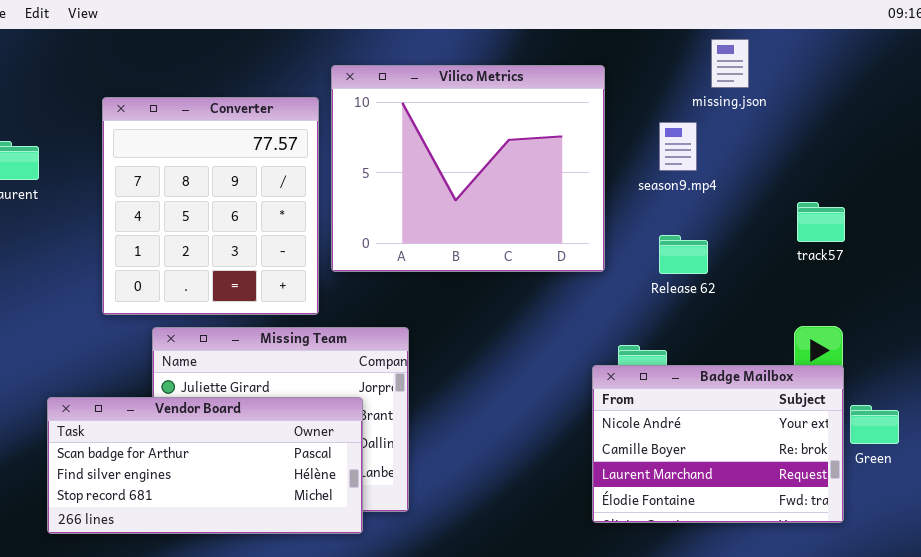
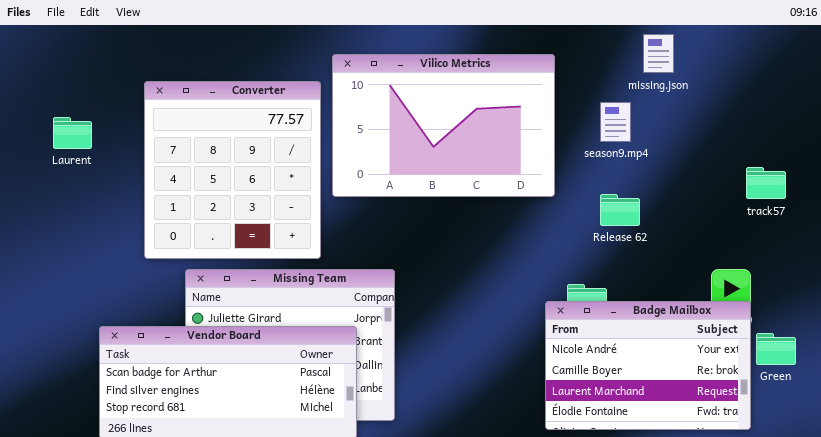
Vilico Metrics: [331,65,605,272] -> [332,54,555,197], resized
track57: [797,202,845,242] -> [746,167,786,199], moved

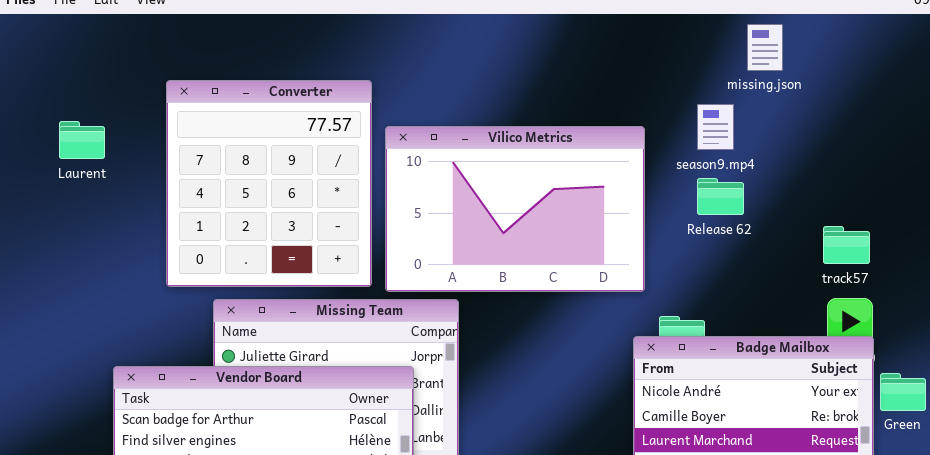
Vilico Metrics: [332,54,555,197] -> [385,126,645,292], moved
track57: [746,167,786,199] -> [823,226,870,264], moved
Release 62: [600,194,640,226] -> [697,178,744,215], moved

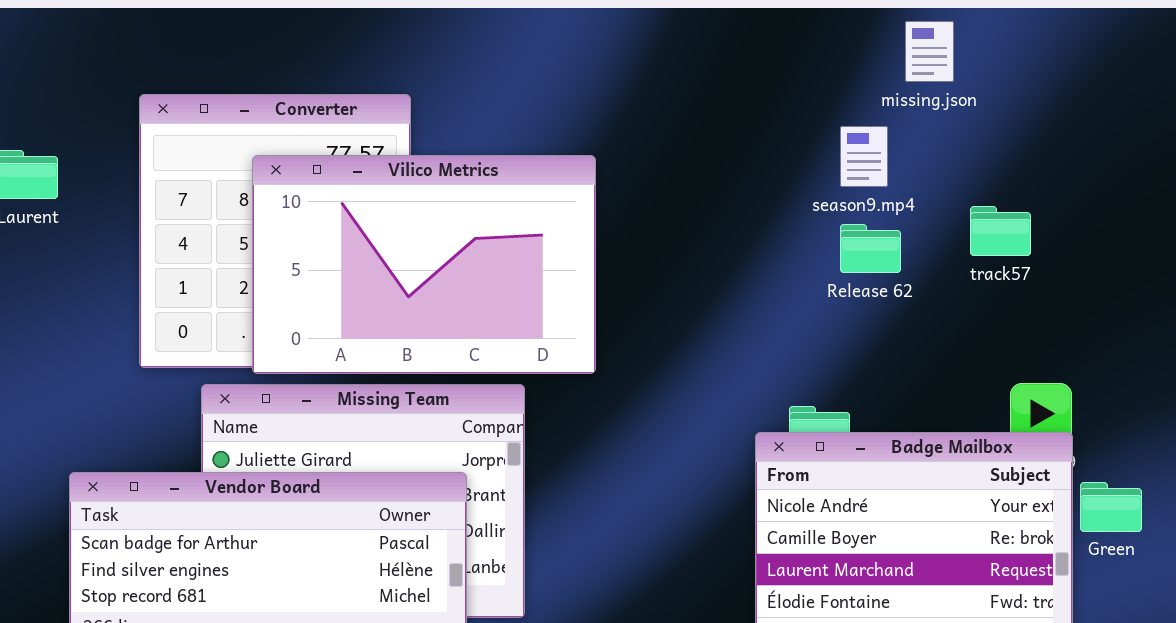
Vilico Metrics: [385,126,645,292] -> [252,155,596,374], moved
track57: [823,226,870,264] -> [970,206,1031,256], moved

